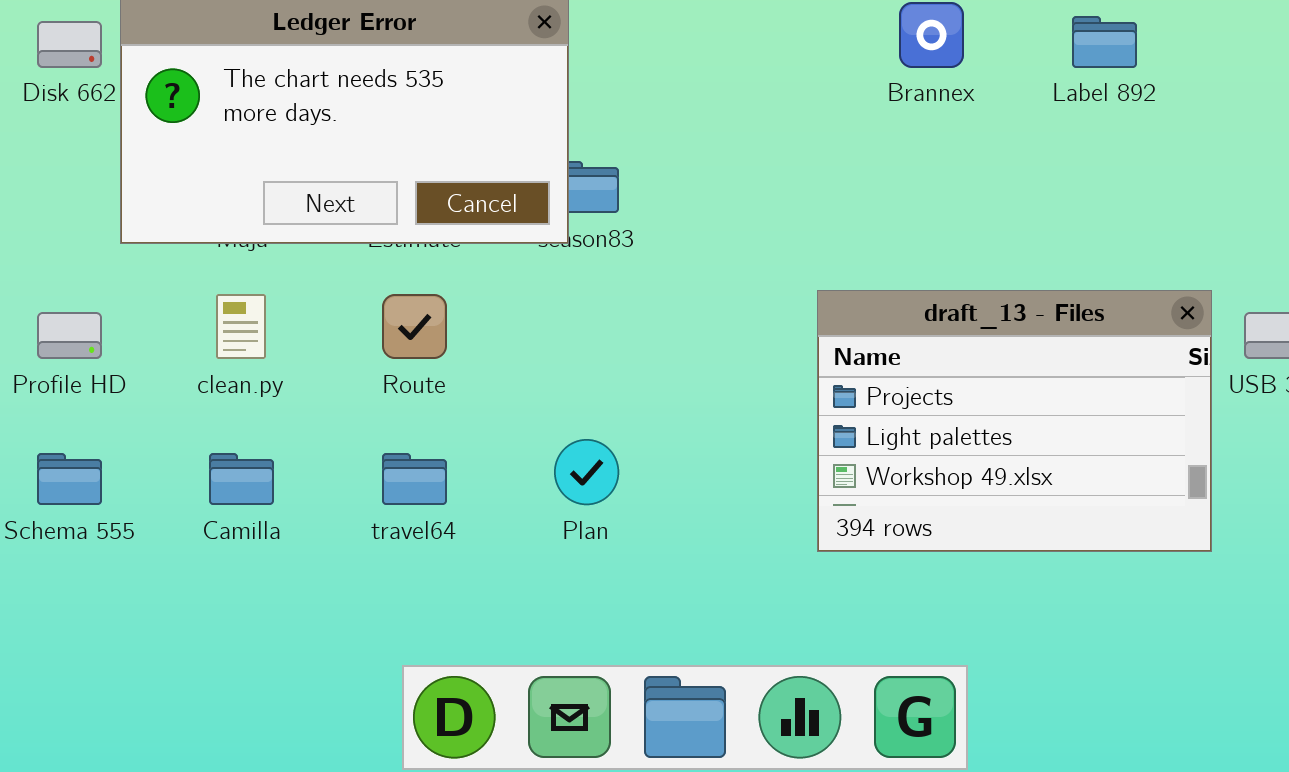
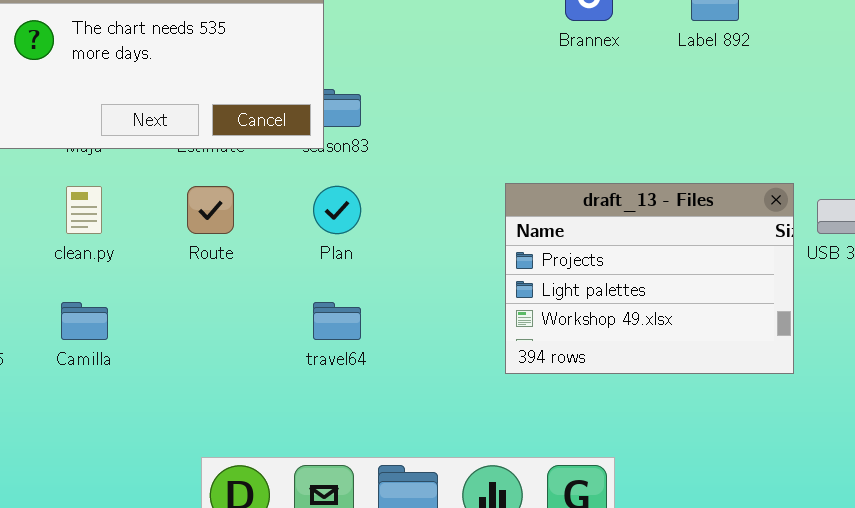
Plan: [554,439,619,505] -> [313,186,361,234], moved
travel64: [382,453,447,505] -> [313,302,361,340], moved

